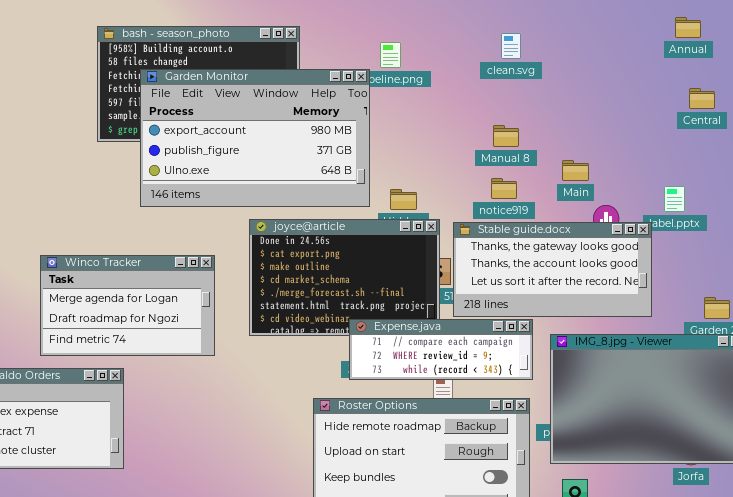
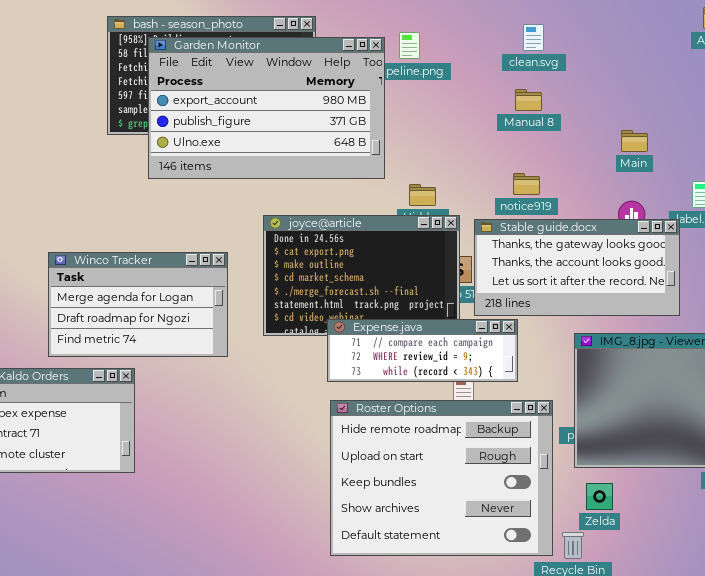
Garden Monitor: [140,69,370,207] -> [148,37,385,179], moved
Manual 8: [493,125,519,147] -> [515,89,542,111], moved
Main: [562,160,589,181] -> [621,130,648,152], moved
Expense.java: [349,319,533,380] -> [327,319,518,382], moved

